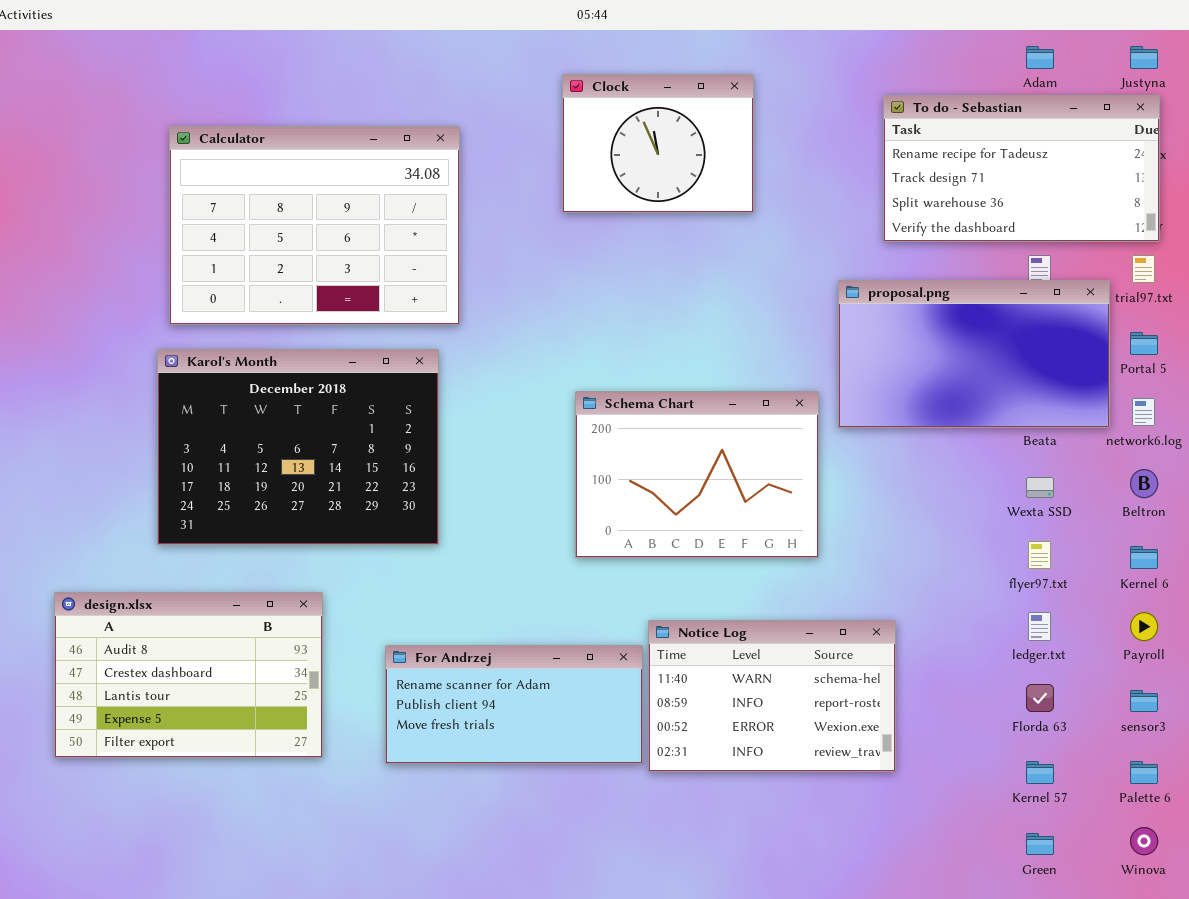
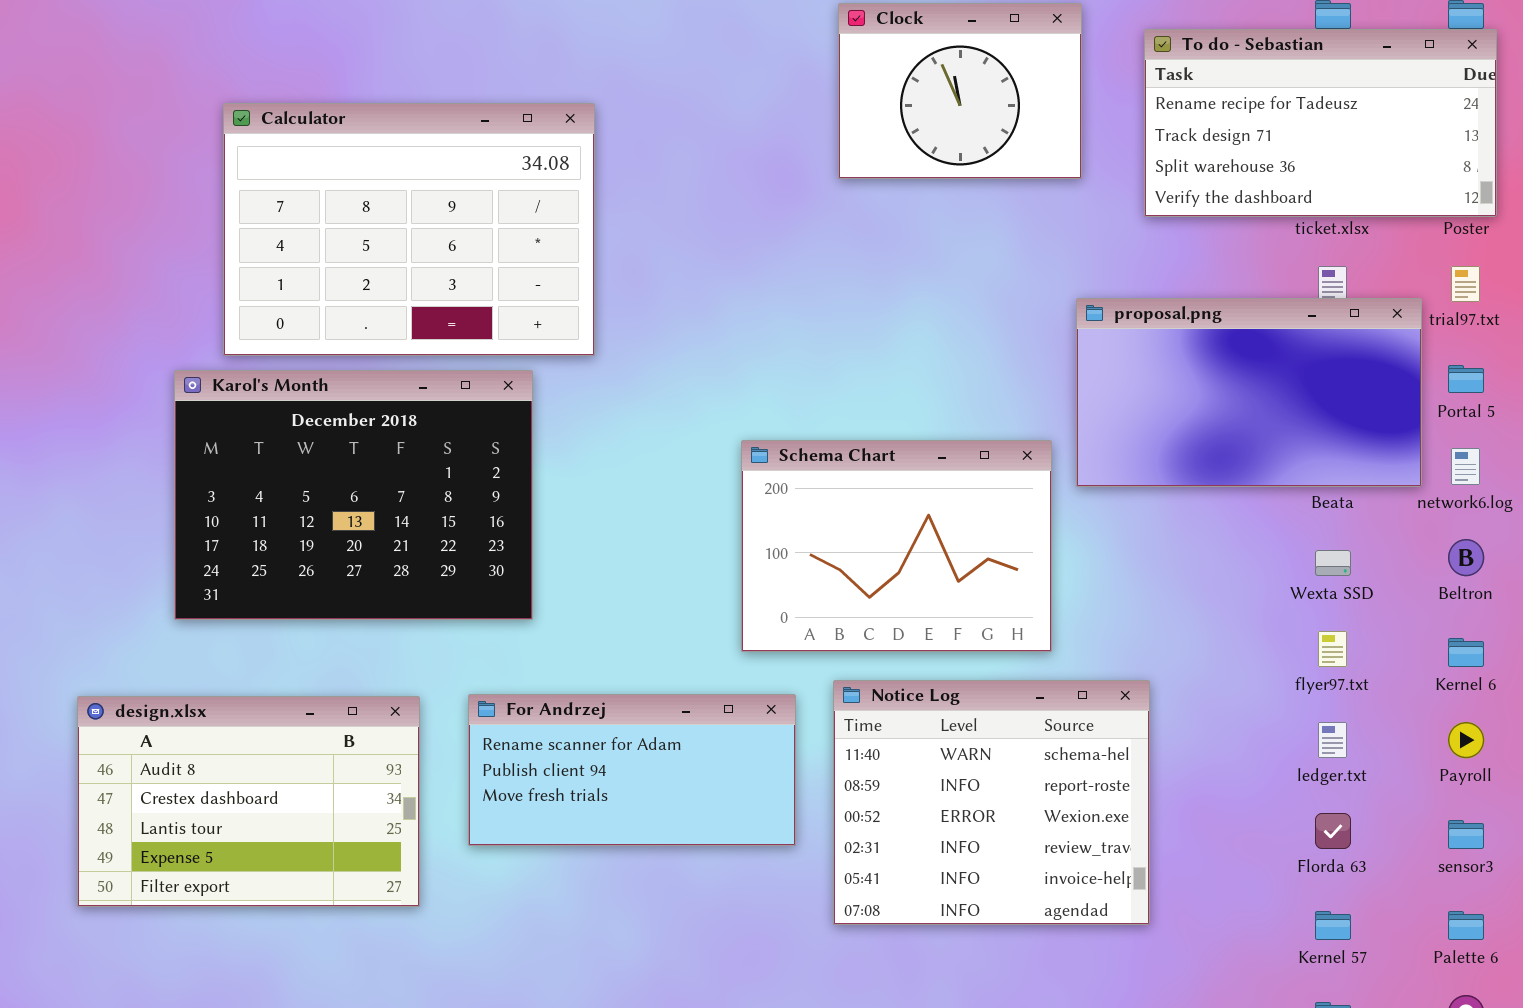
Clock: [562,74,754,213] -> [838,3,1082,179], moved
To do - Sebastian: [883,95,1160,242] -> [1144,29,1497,217], moved
Karol's Month: [157,349,439,545] -> [174,370,533,620], moved
Notice Log: [648,620,896,772] -> [833,680,1150,925], resized
For Andrzej: [385,645,643,764] -> [468,694,796,846], moved

